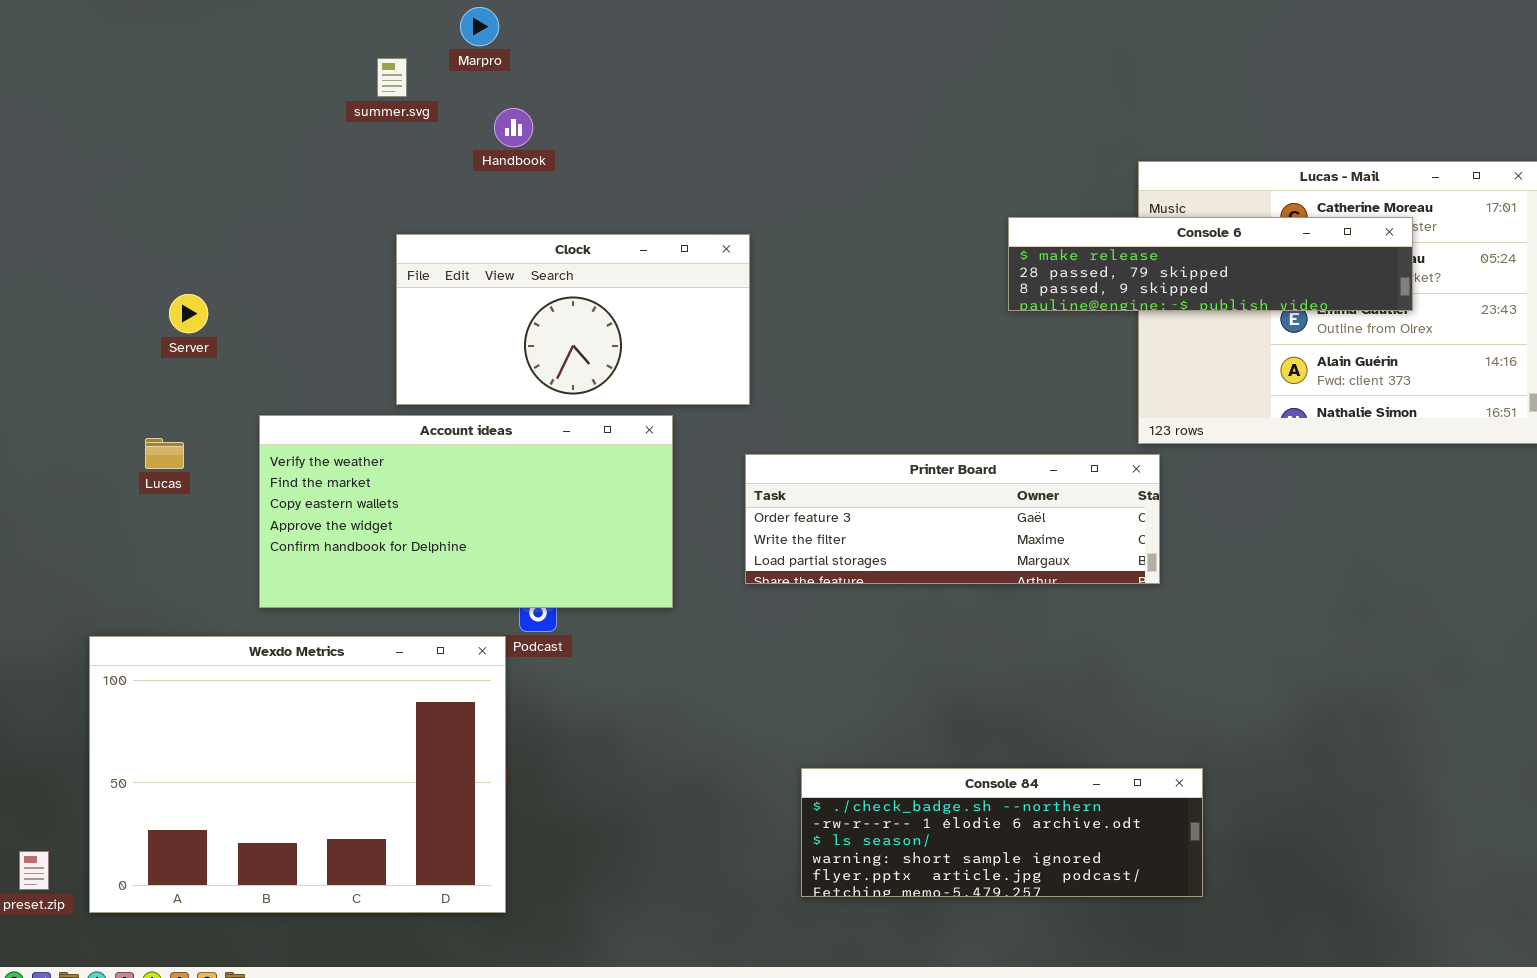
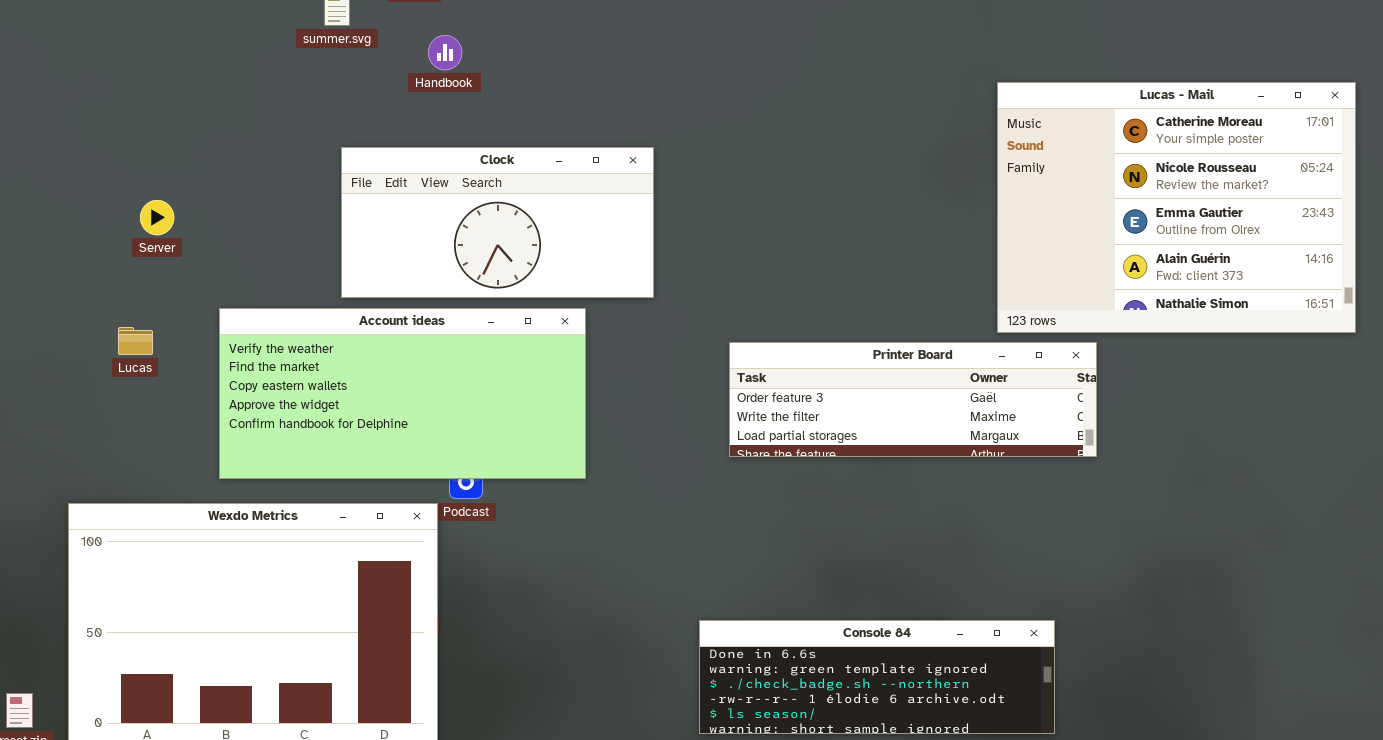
Console 6: [1008,217,1413,311] -> none, closed
Printer Board: [745,454,1160,584] -> [729,342,1097,457], moved
Console 84: [801,768,1203,897] -> [699,620,1055,734], scrolled up 2 rows

